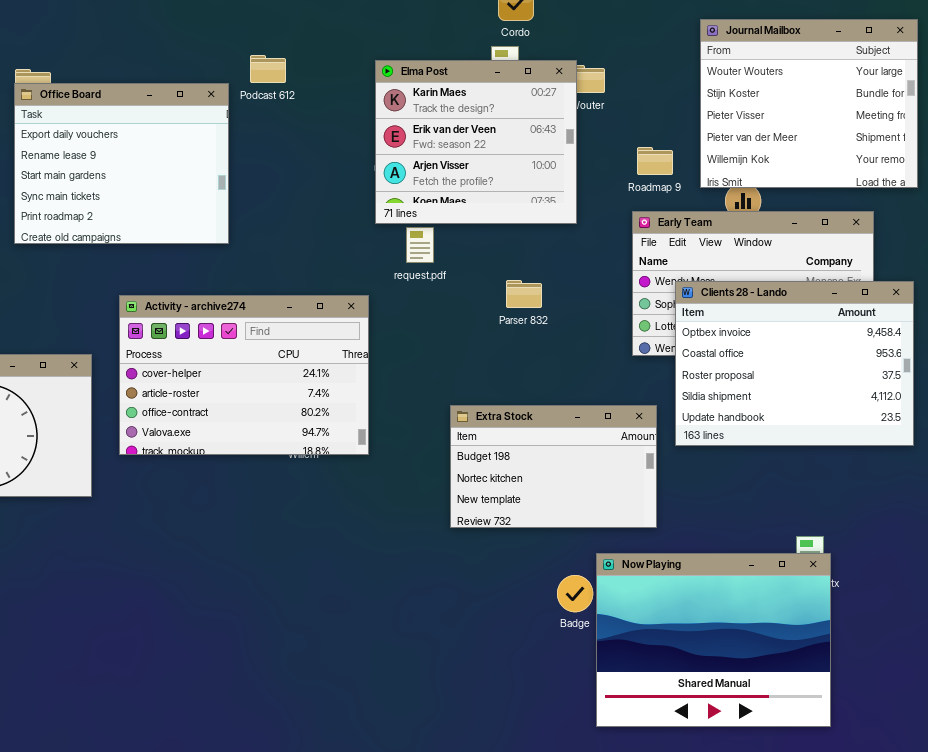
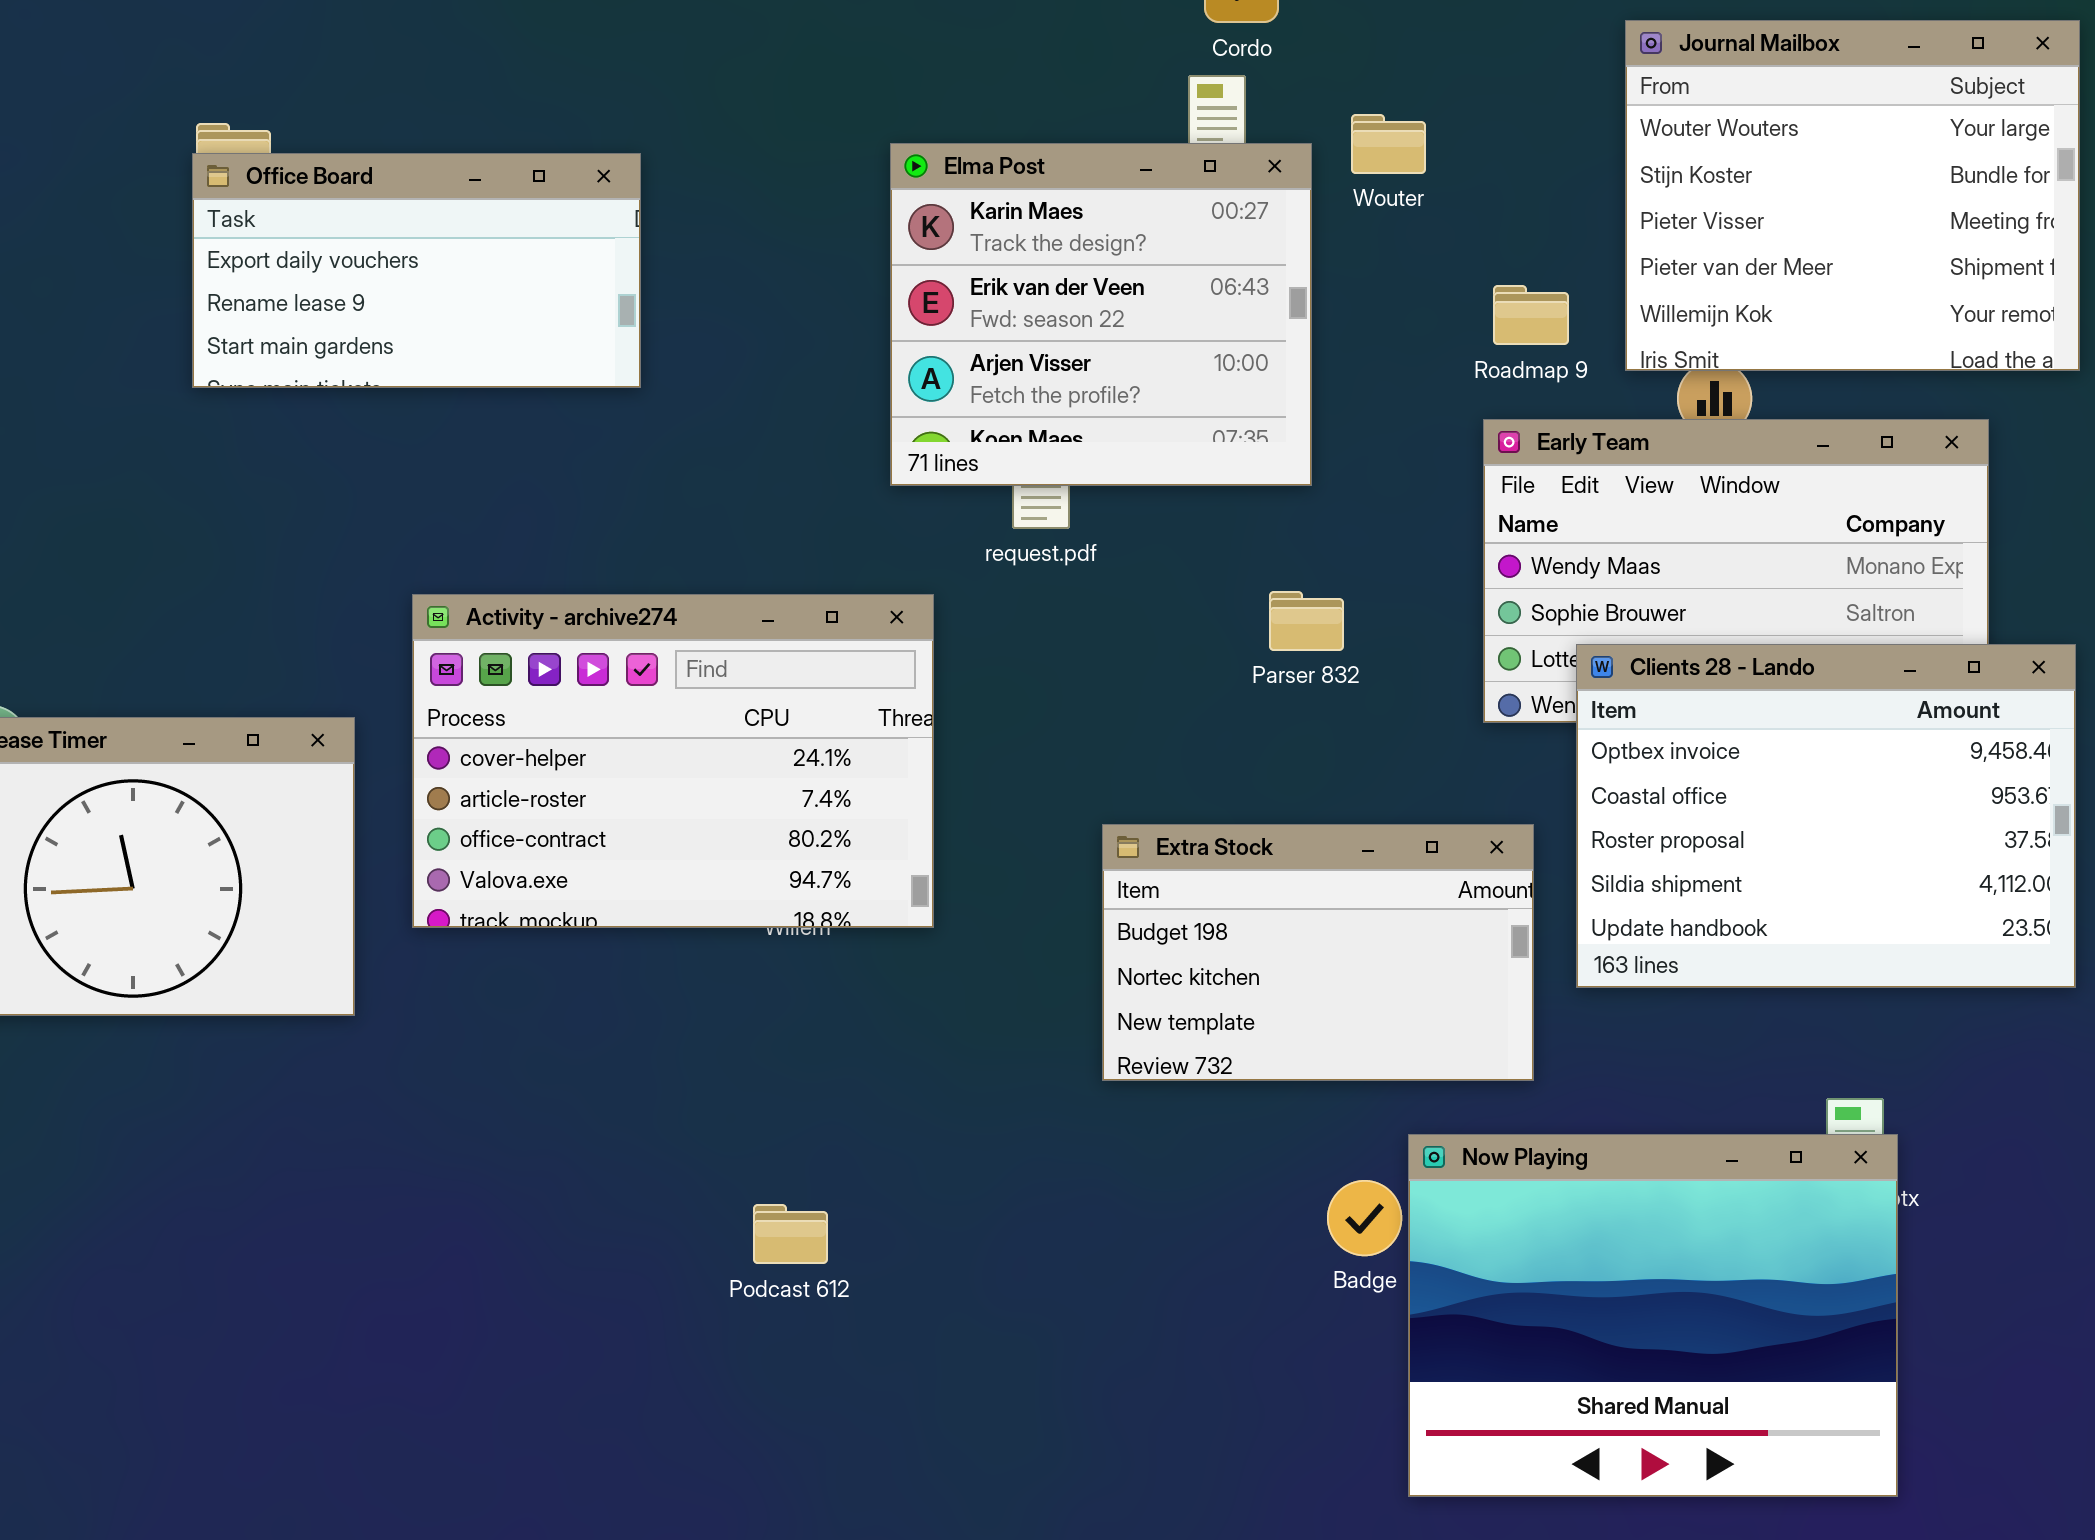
Podcast 612: [250,55,286,83] -> [753,1204,828,1264], moved
Elma Post: [375,60,577,224] -> [890,143,1312,486], moved
Office Board: [14,83,229,244] -> [192,153,641,388], resized
Parser 832: [506,280,542,308] -> [1269,591,1344,651], moved
Clients 28 - Lando: [675,281,914,446] -> [1576,644,2076,988], moved

